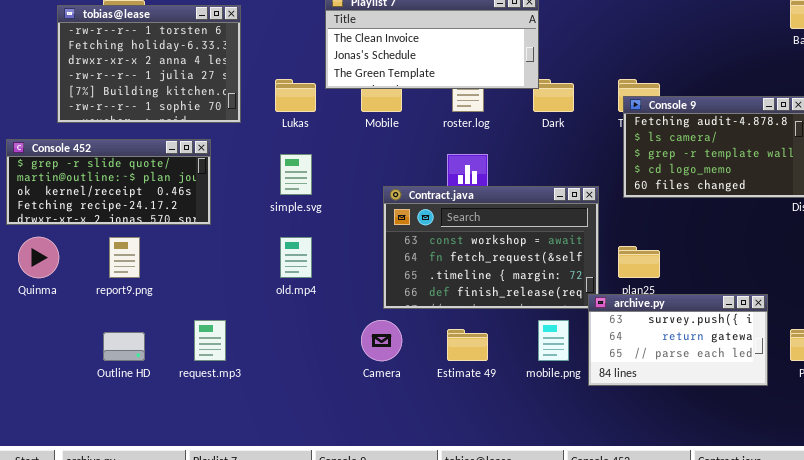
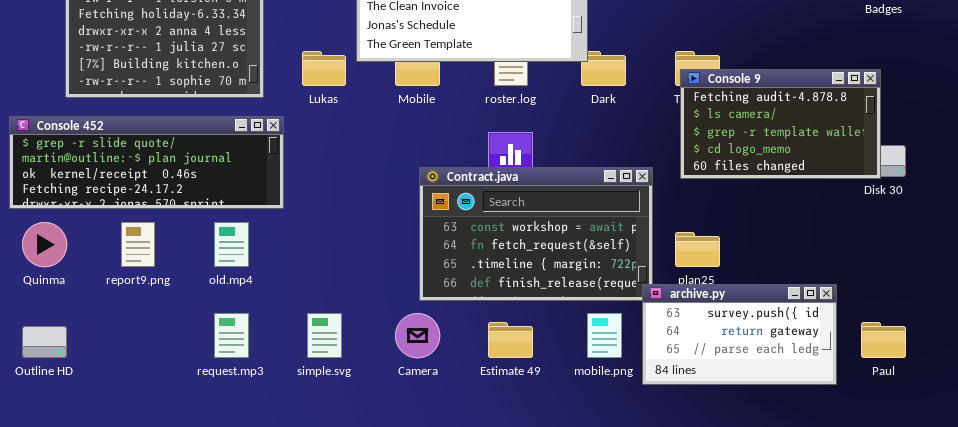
Console 452: [6,139,211,225] -> [9,116,284,209], resized
simple.svg: [280,154,312,195] -> [307,313,342,358], moved
old.mp4: [280,237,312,278] -> [214,222,249,267], moved
Outline HD: [103,332,145,361] -> [22,326,67,358], moved

